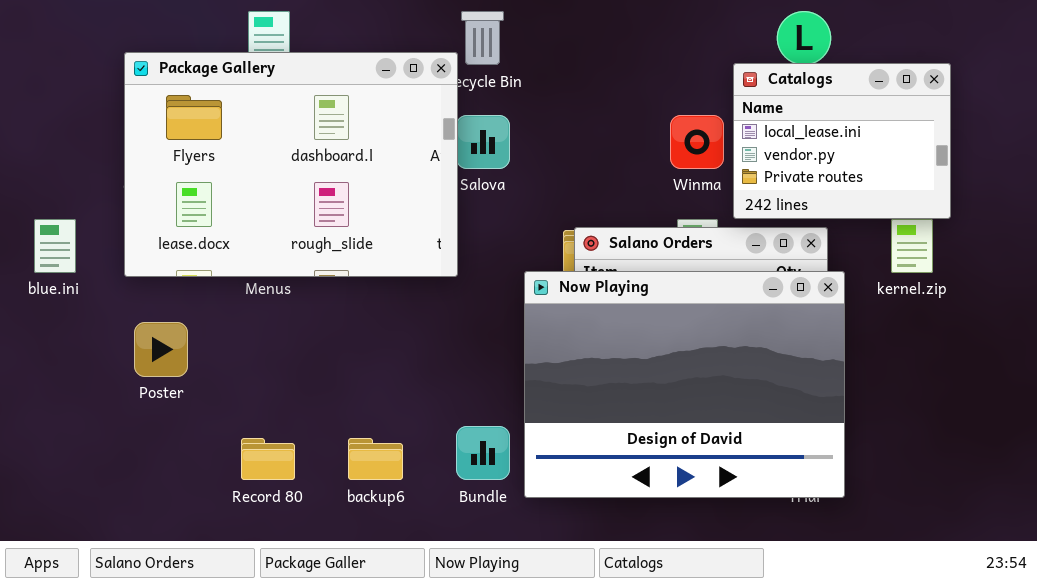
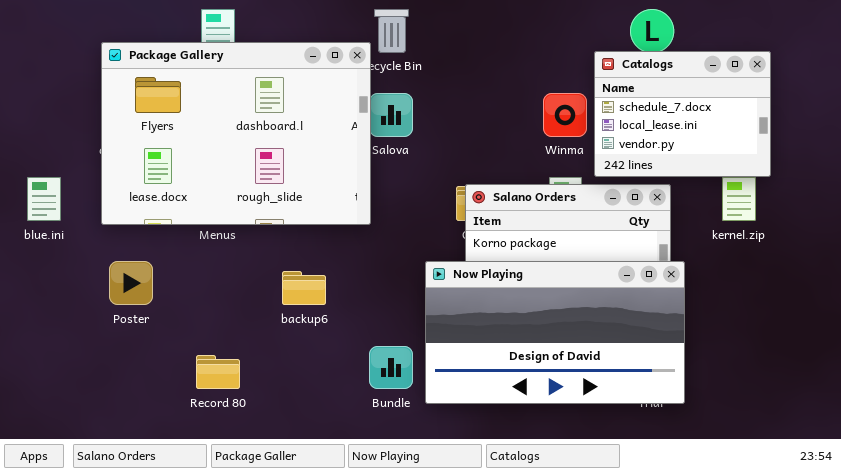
Catalogs: [733,63,951,219] -> [594,51,771,177], scrolled up 1 row
Now Playing: [524,271,845,498] -> [425,261,685,404], resized
backup6: [348,438,403,480] -> [282,271,326,305], moved

